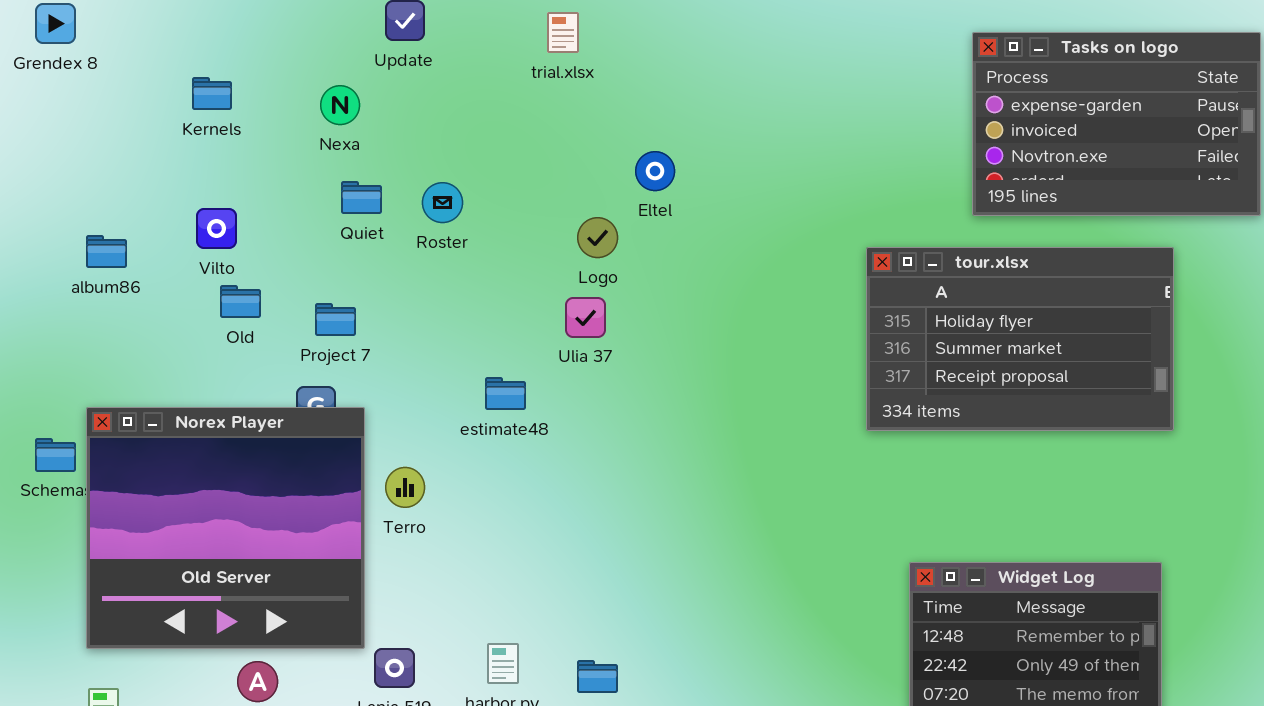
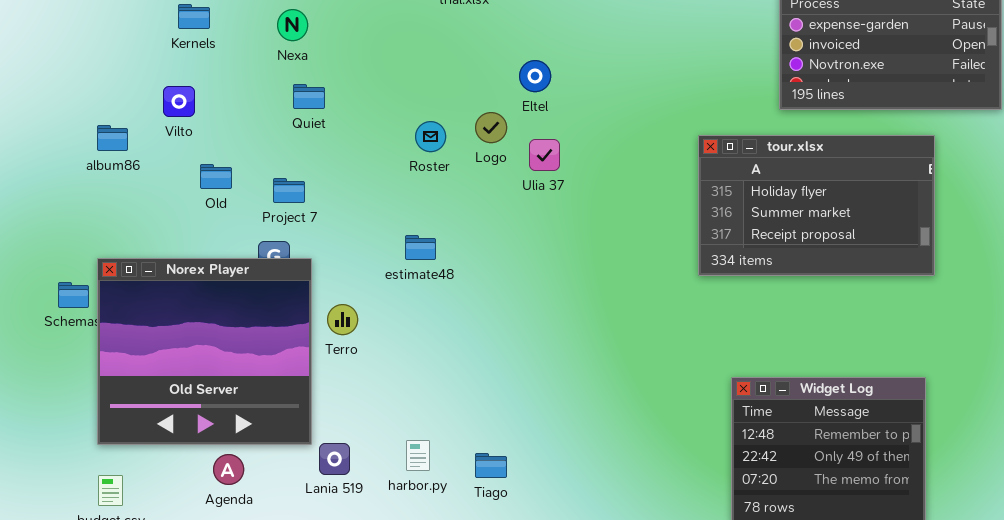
Roster: [422,182,463,223] -> [415,121,446,152], moved
Vilto: [196,208,237,249] -> [163,86,195,117], moved
Ulia 37: [565,297,606,338] -> [529,139,560,171], moved

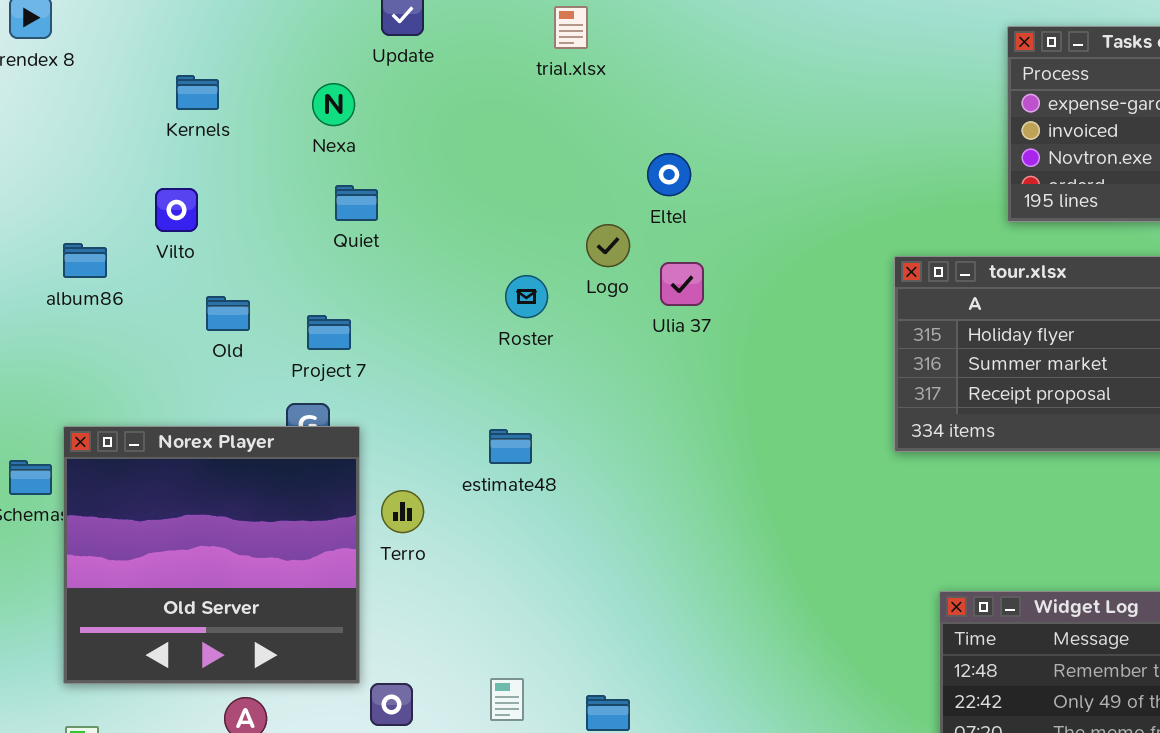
Roster: [415,121,446,152] -> [505,275,548,318], moved
estimate48: [405,235,436,260] -> [489,429,532,464], moved

